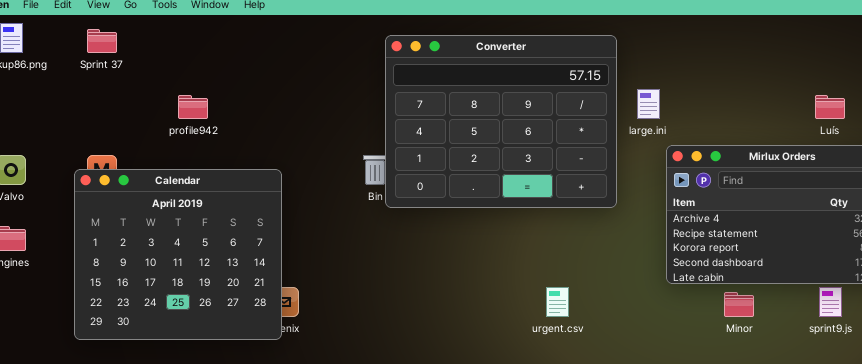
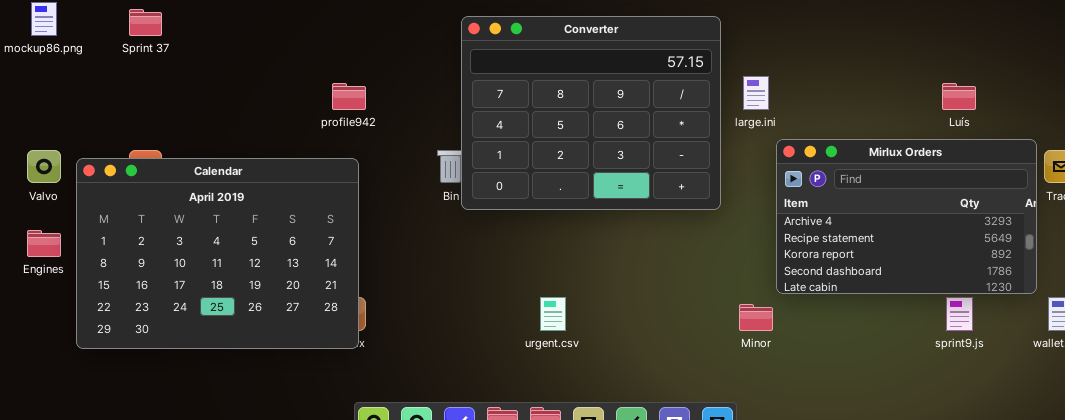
profile942: [178,95,208,119] -> [332,83,366,110], moved
Calendar: [74,169,282,340] -> [76,158,359,349], moved, resized
urgent.csv: [546,287,569,317] -> [540,297,566,331], moved
Minor: [724,292,754,317] -> [739,304,773,331], moved

